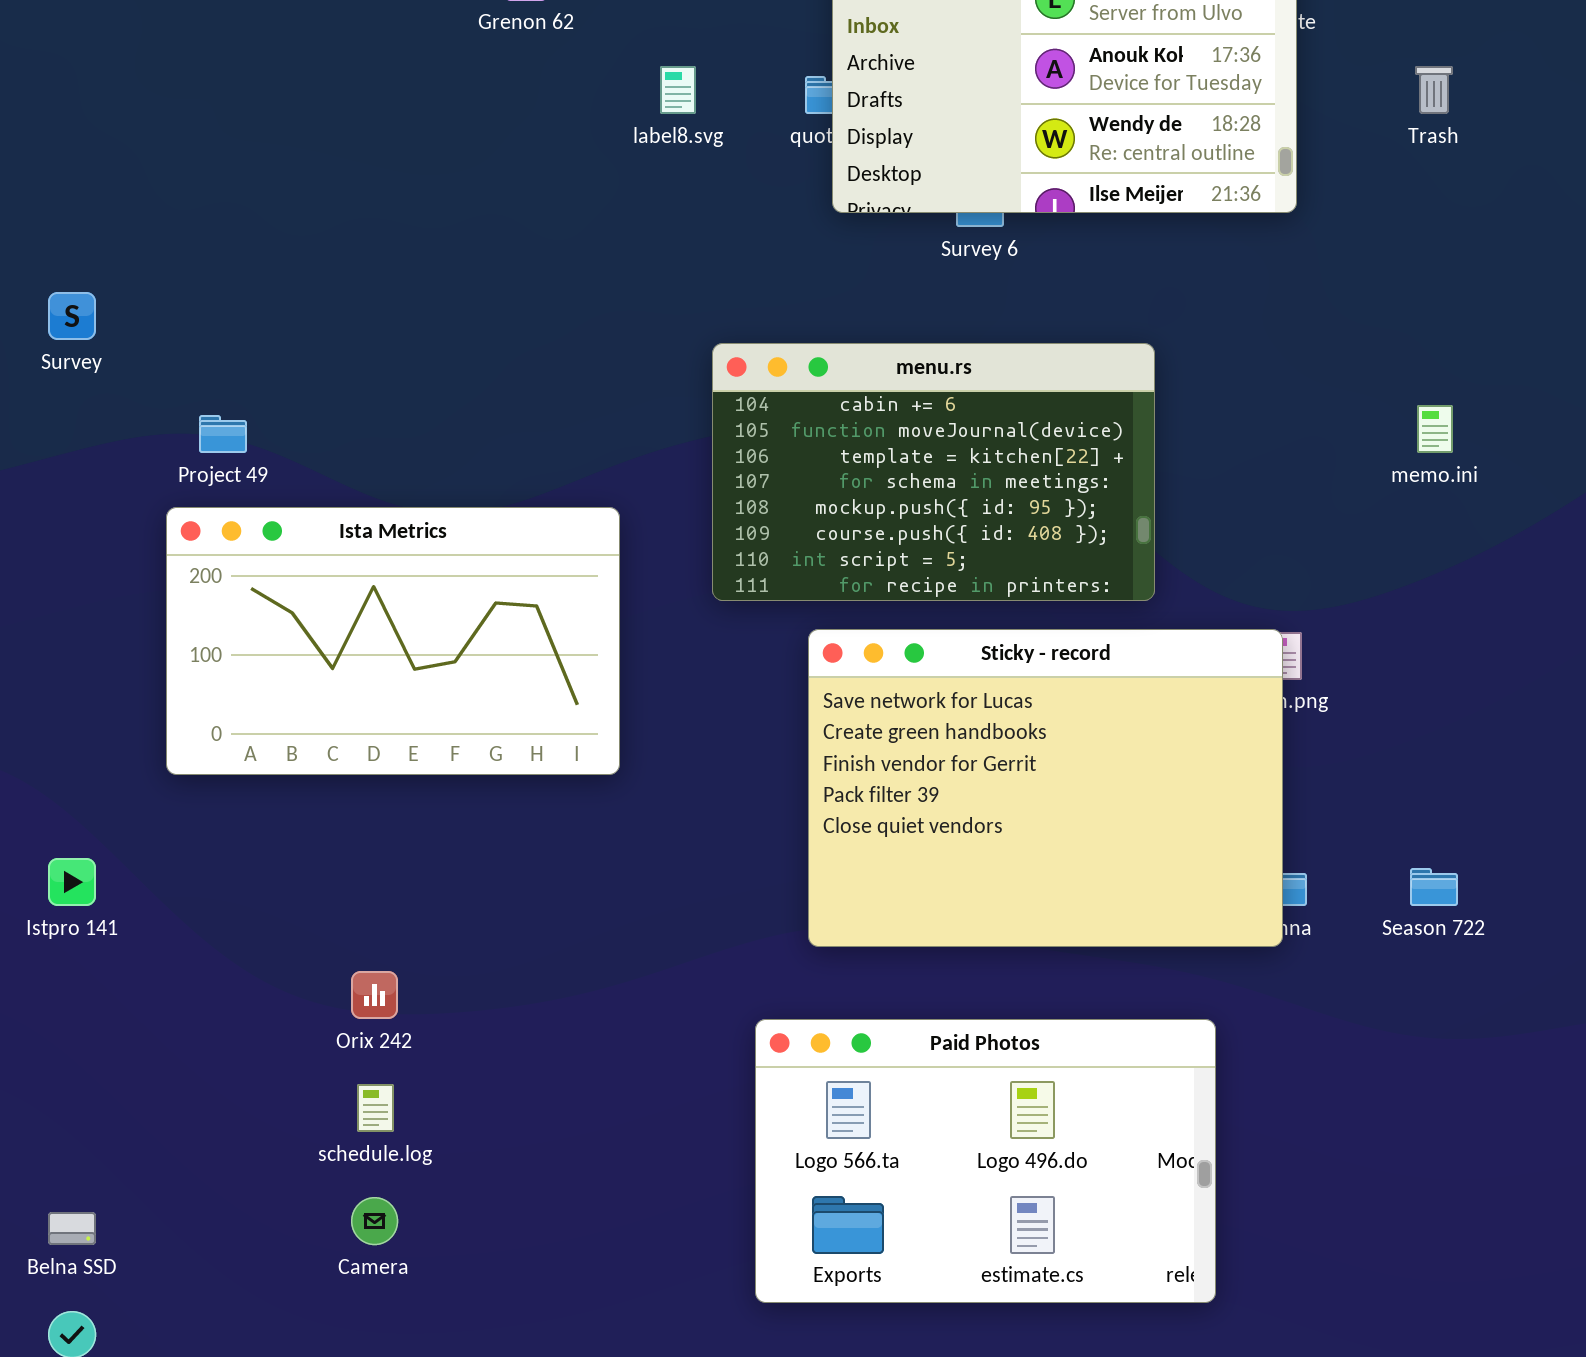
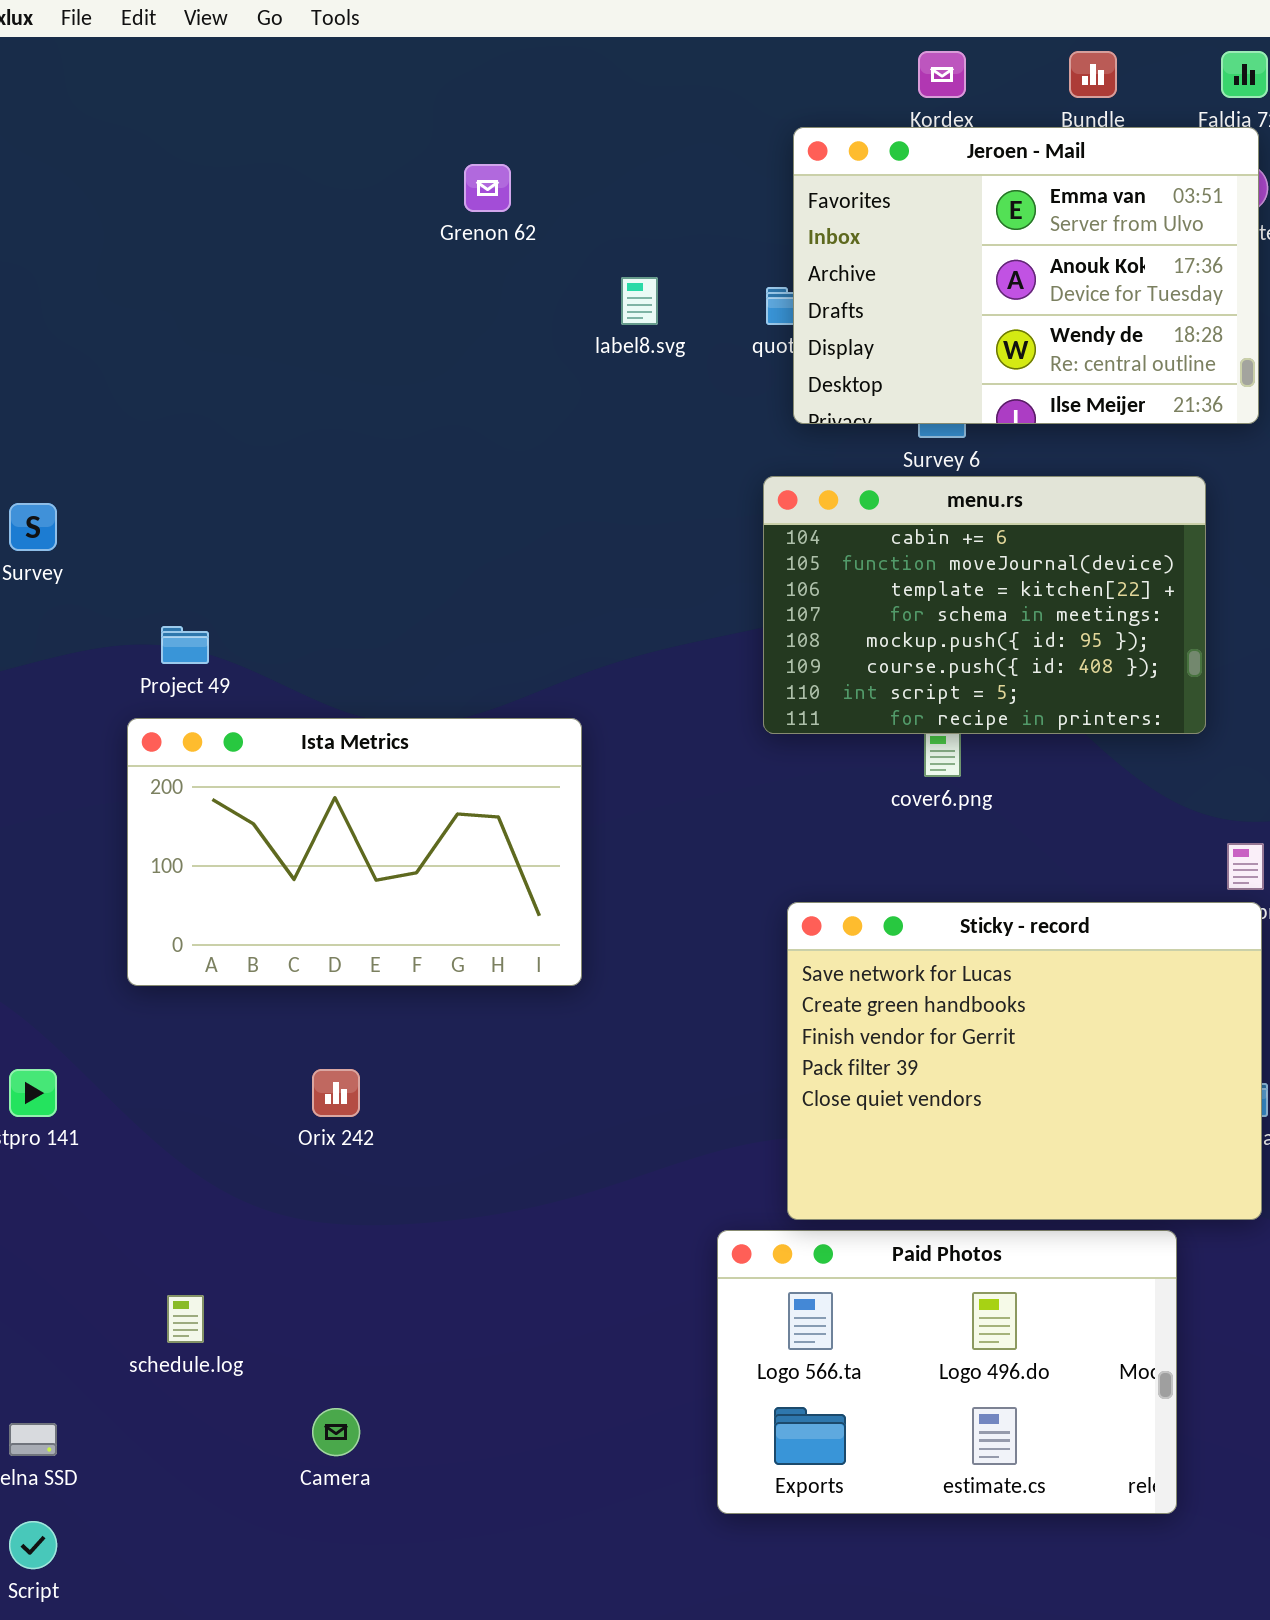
menu.rs: [712,343,1155,601] -> [763,476,1206,734], moved
Sticky - record: [808,629,1283,947] -> [787,902,1262,1220], moved
Orix 242: [351,971,398,1019] -> [312,1069,360,1117], moved
schedule.log: [357,1084,394,1132] -> [167,1295,204,1343], moved

